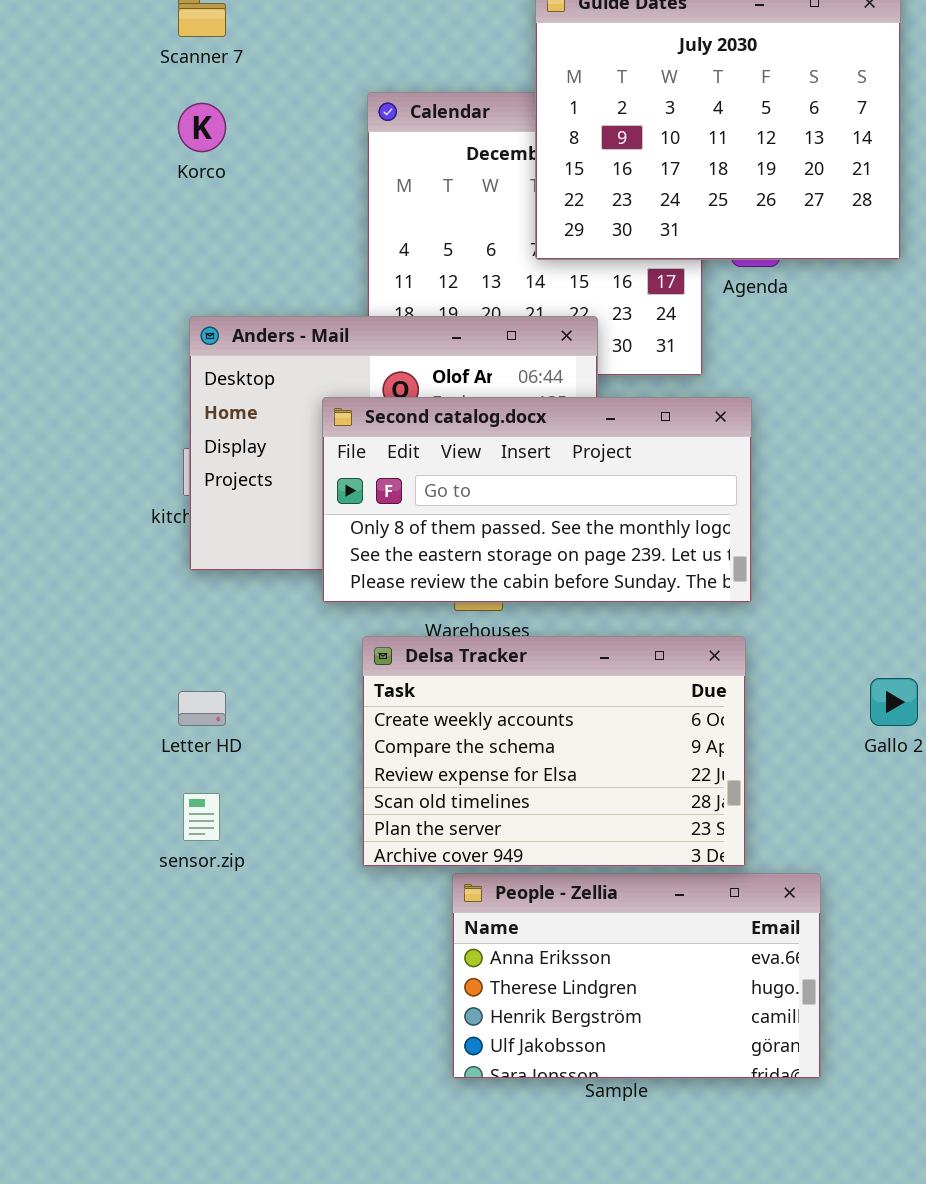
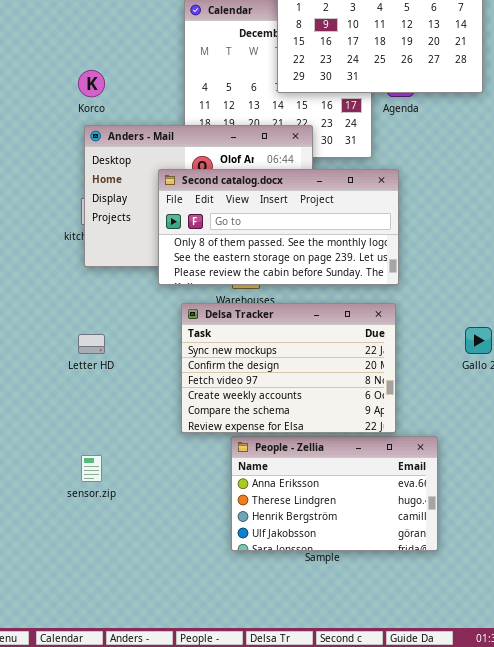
Korco: [178,103,226,152] -> [78,70,105,97], moved
Delsa Tracker: [362,636,746,867] -> [181,303,396,433], scrolled up 3 rows
sensor.zip: [183,793,220,841] -> [81,455,102,482], moved

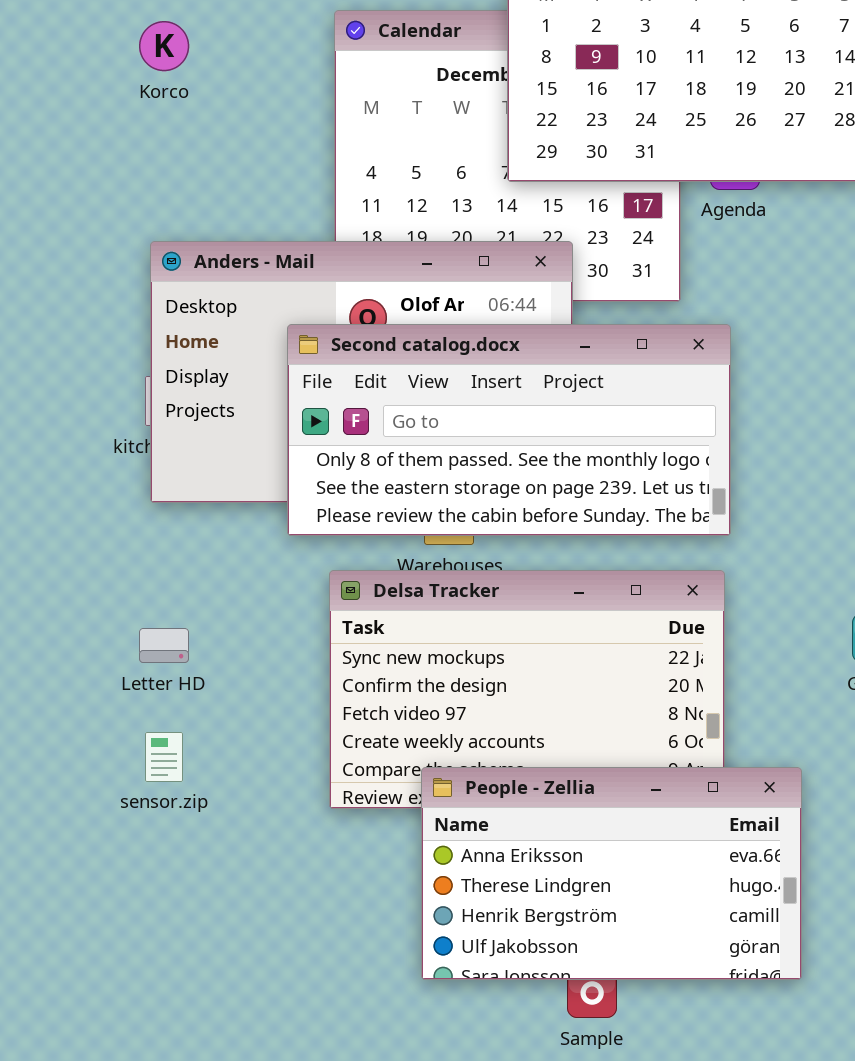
Korco: [78,70,105,97] -> [139,21,189,71], moved
People - Zellia: [231,436,438,551] -> [421,767,802,980], moved
sensor.zip: [81,455,102,482] -> [145,732,183,782], moved

